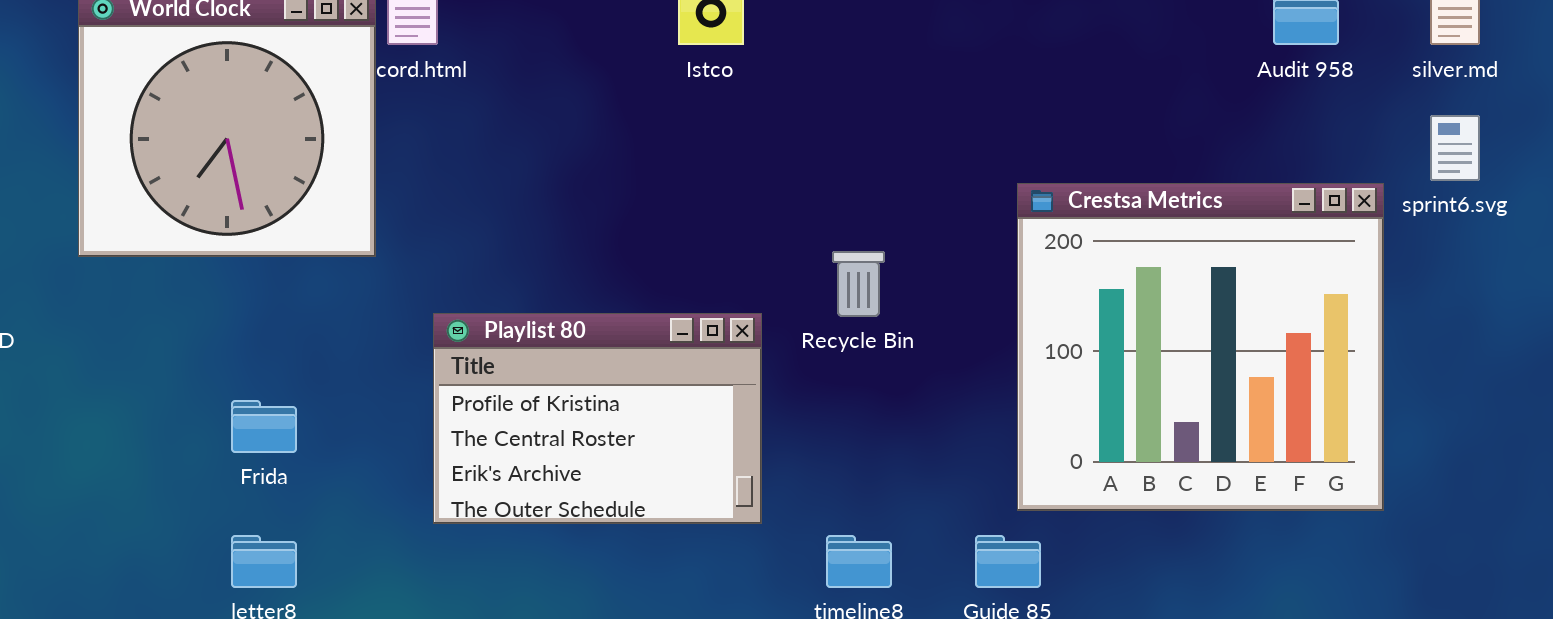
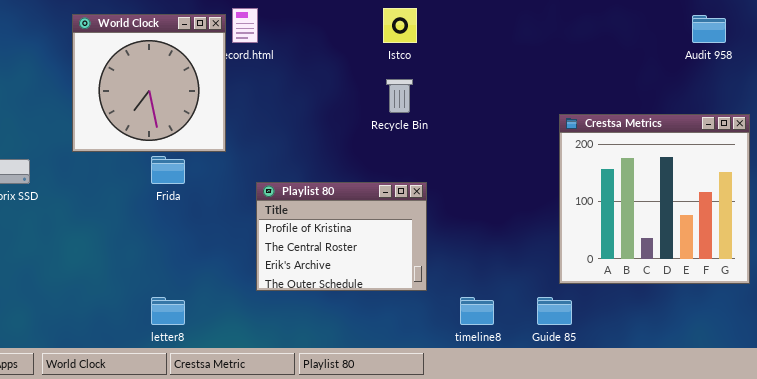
Recycle Bin: [832,251,885,317] -> [386,79,413,113], moved
Frida: [231,400,297,453] -> [151,156,185,184], moved

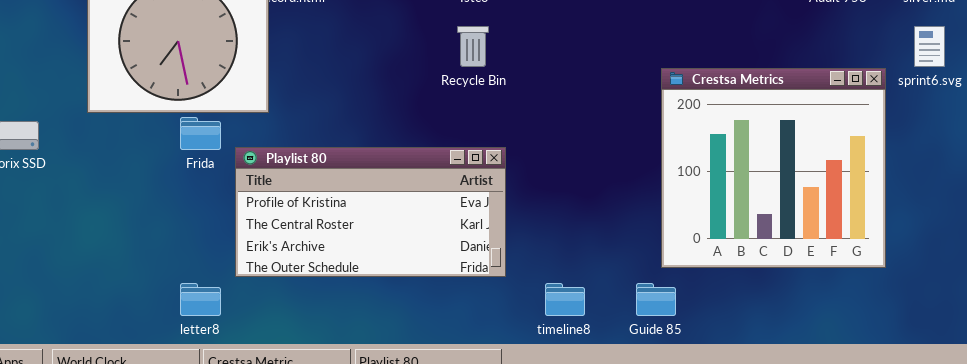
Playlist 80: [256,182,427,291] -> [235,147,506,277], resized

